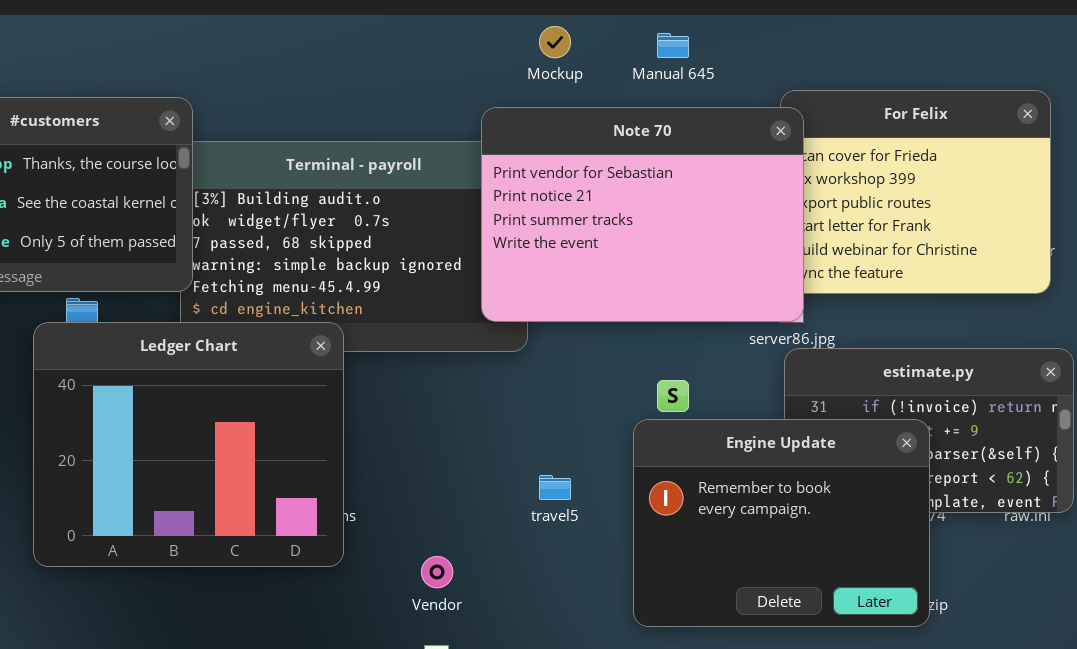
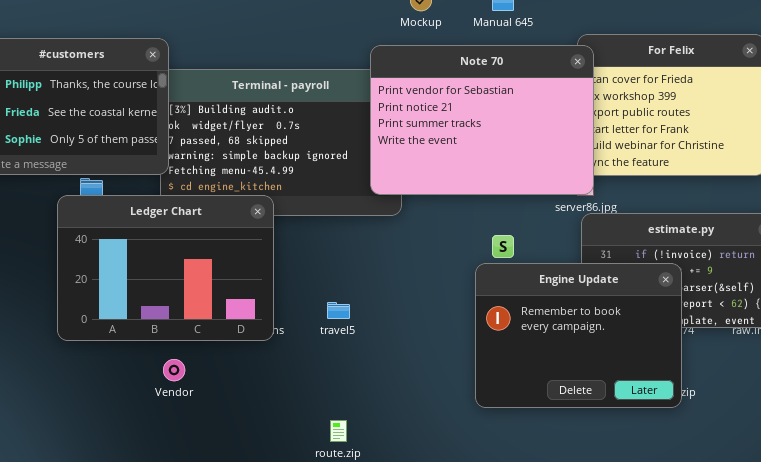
Ledger Chart: [33,322,344,567] -> [57,195,274,341], resized
travel5: [539,475,571,500] -> [327,302,350,319], moved
Vendor: [421,556,453,588] -> [163,359,185,381], moved

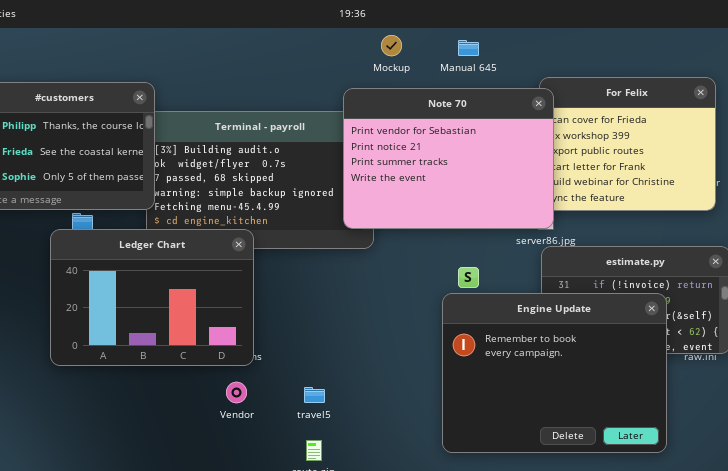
Engine Update: [475,263,682,408] -> [442,293,667,453], resized
travel5: [327,302,350,319] -> [304,387,325,403], moved
Vendor: [163,359,185,381] -> [226,382,247,403], moved

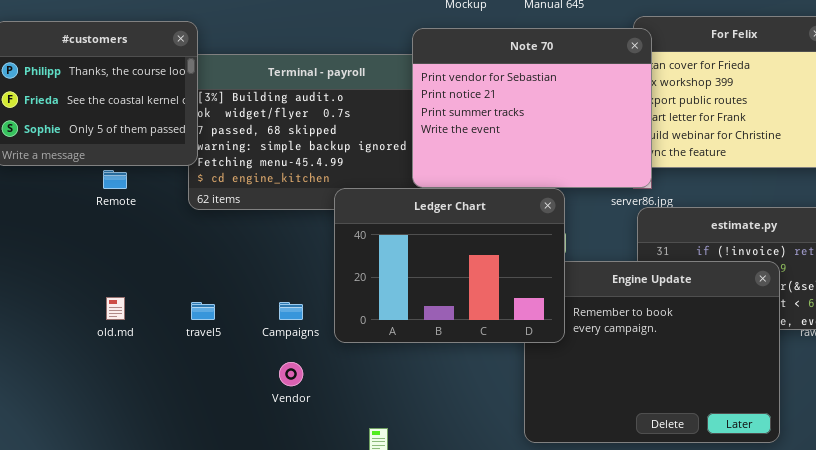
Ledger Chart: [50,229,254,366] -> [334,188,565,343], moved
travel5: [304,387,325,403] -> [191,302,215,320], moved

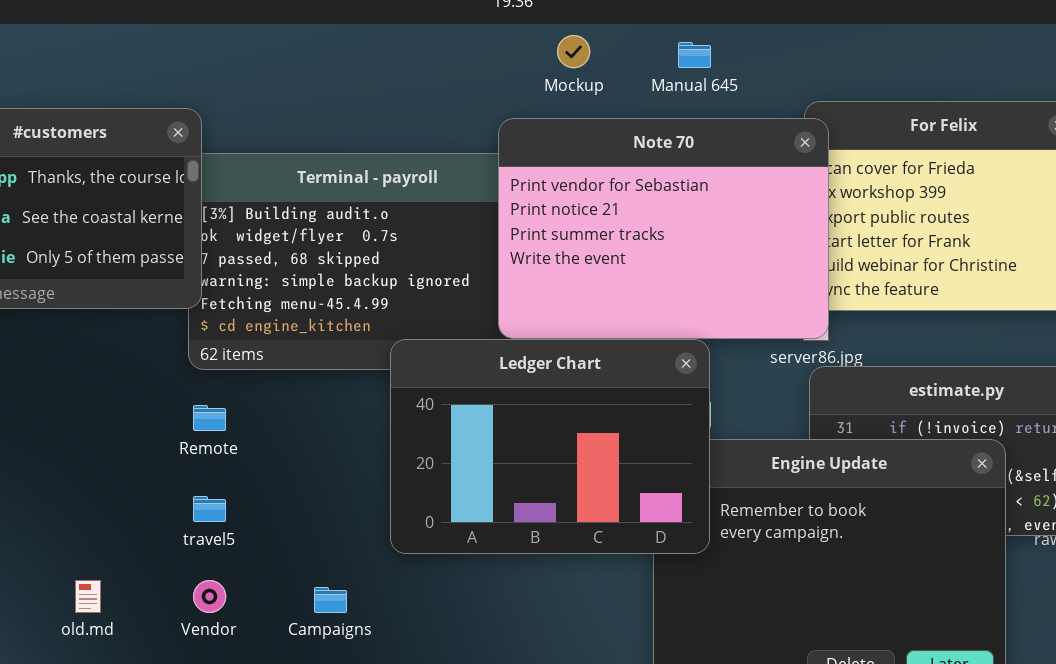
Remote: [103,170,127,189] -> [193,405,226,431], moved
old.md: [106,297,125,320] -> [75,580,101,613], moved
Campaigns: [279,302,303,320] -> [314,587,347,613], moved
Vendor: [279,362,303,386] -> [193,580,226,613], moved

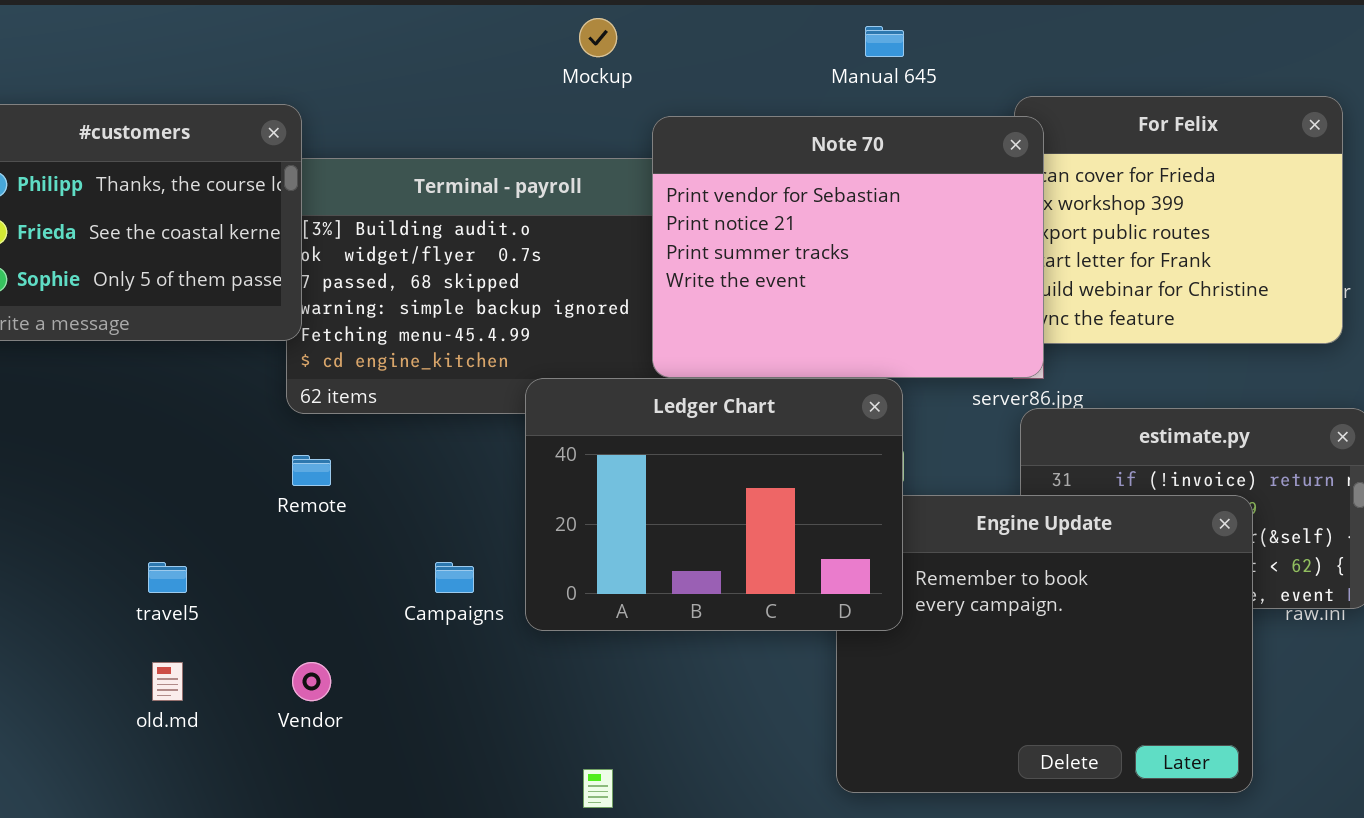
Mockup: [557,35,590,68] -> [579,18,617,57], moved
travel5: [193,496,226,522] -> [148,562,187,593], moved
Campaigns: [314,587,347,613] -> [435,562,474,593], moved

